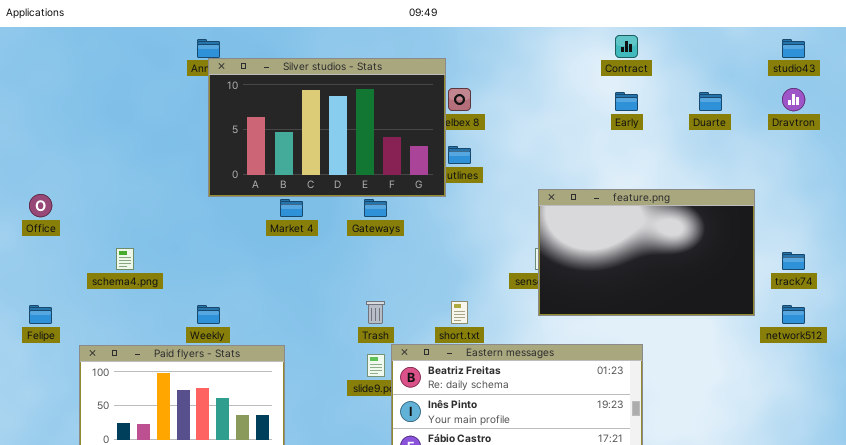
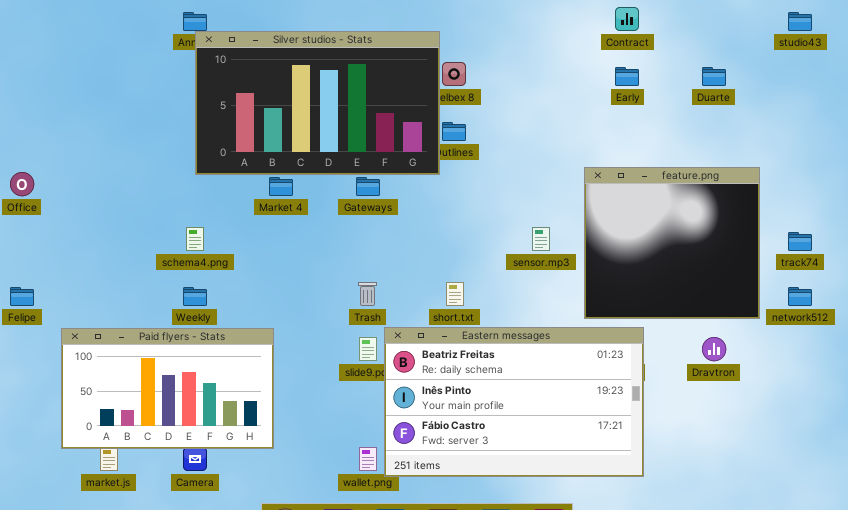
Dravtron: [782,88,805,111] -> [702,337,726,361], moved
feature.png: [538,189,755,316] -> [584,167,760,319], resized
schema4.png: [116,248,134,270] -> [186,227,204,251], moved

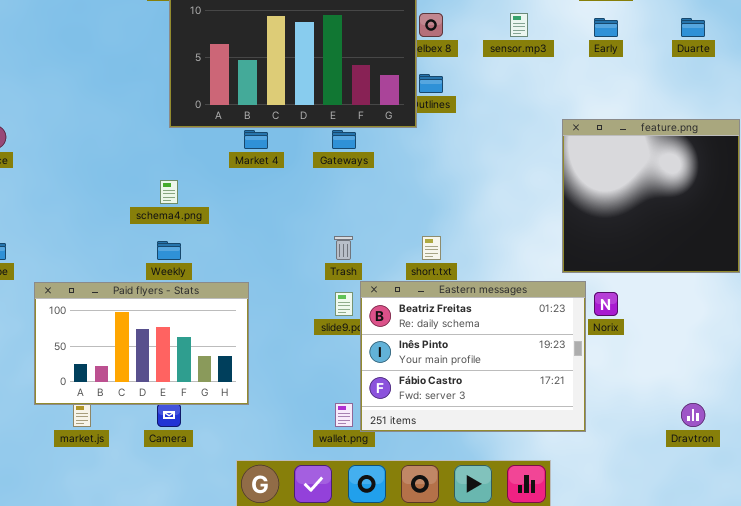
sensor.mp3: [532,227,550,251] -> [510,13,528,37], moved
Eastern messages: [384,327,644,477] -> [360,281,586,432], resized
Dravtron: [702,337,726,361] -> [681,403,705,427], moved

